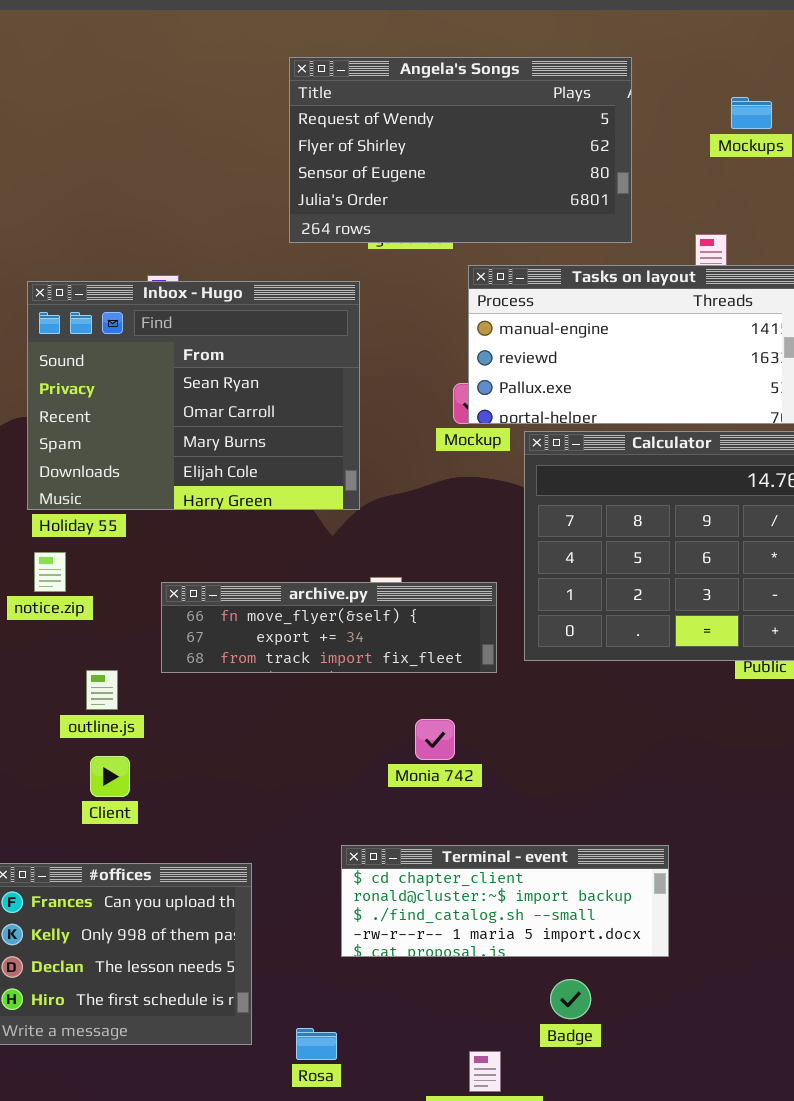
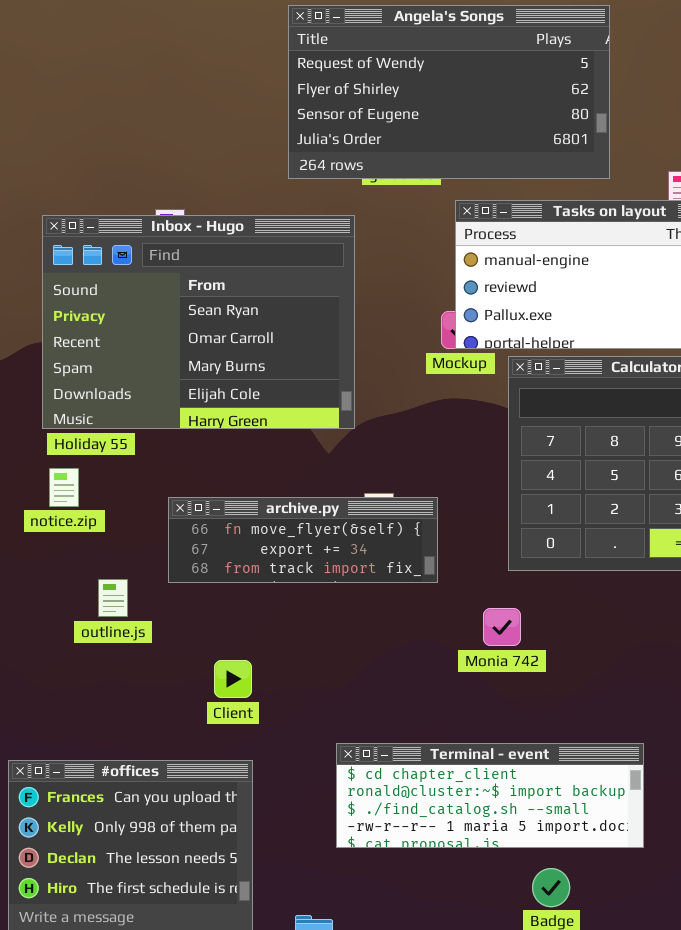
archive.py: [161,582,497,673] -> [168,497,438,583], resized
Monia 742: [415,719,455,760] -> [483,608,521,646], moved
Client: [90,756,130,797] -> [214,660,252,698], moved

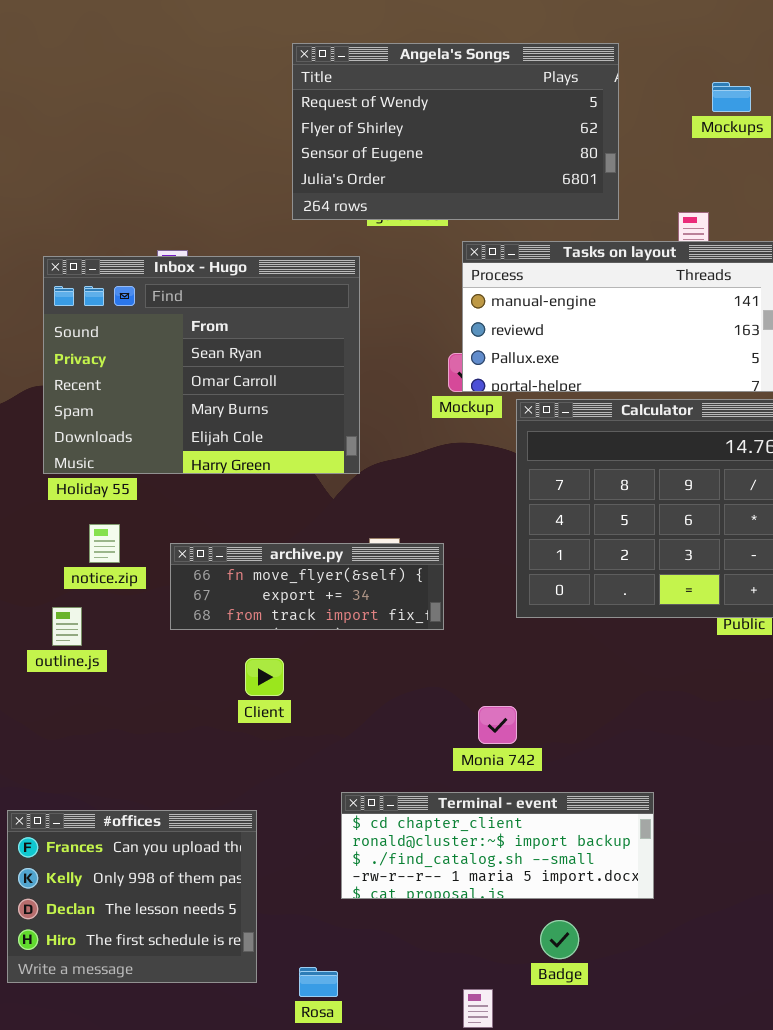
notice.zip: [49,468,79,507] -> [89,524,120,563], moved
outline.js: [98,579,128,617] -> [52,607,82,646], moved
Monia 742: [483,608,521,646] -> [478,706,517,744], moved
Client: [214,660,252,698] -> [245,658,284,696], moved

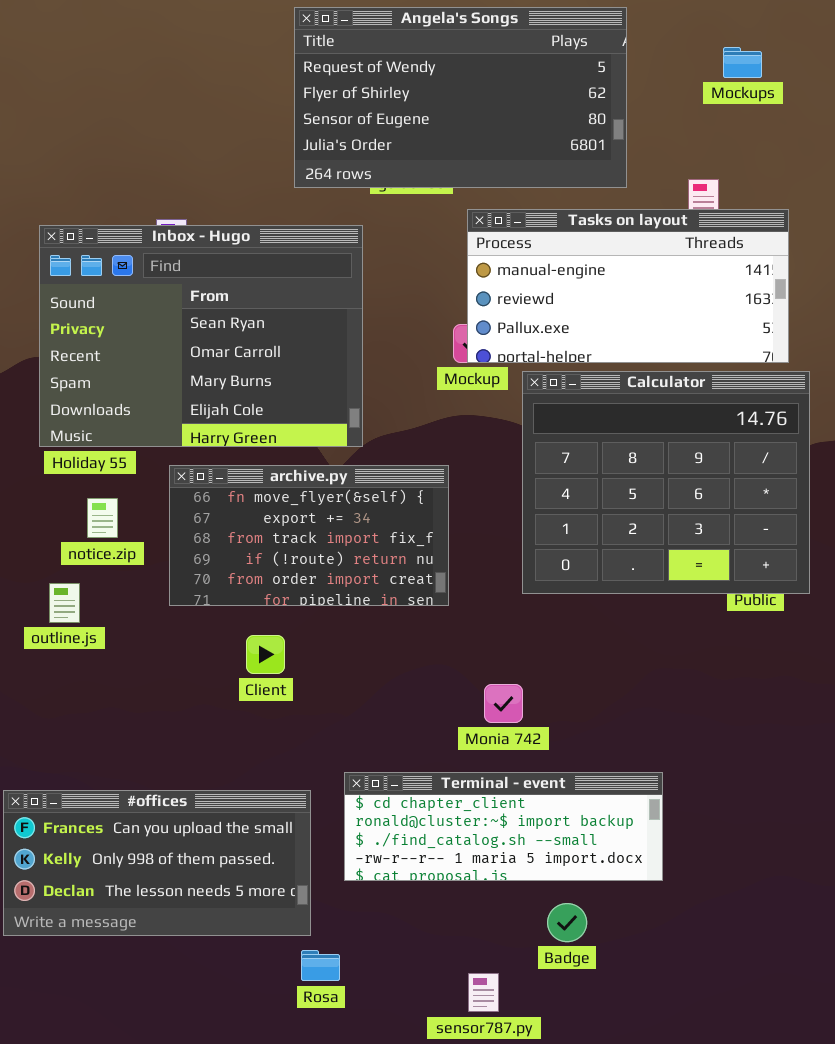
archive.py: [170,543,444,630] -> [169,465,449,606], resized
#offices: [7,810,257,983] -> [3,790,311,936], resized

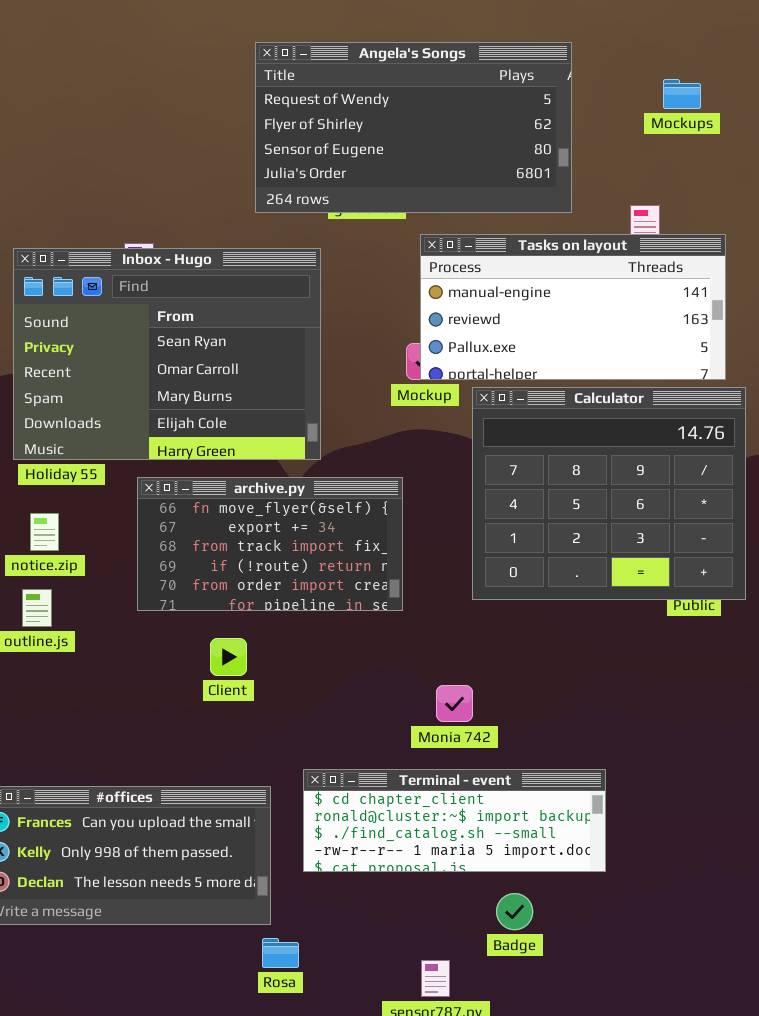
notice.zip: [87,498,118,538] -> [30,513,59,551], moved

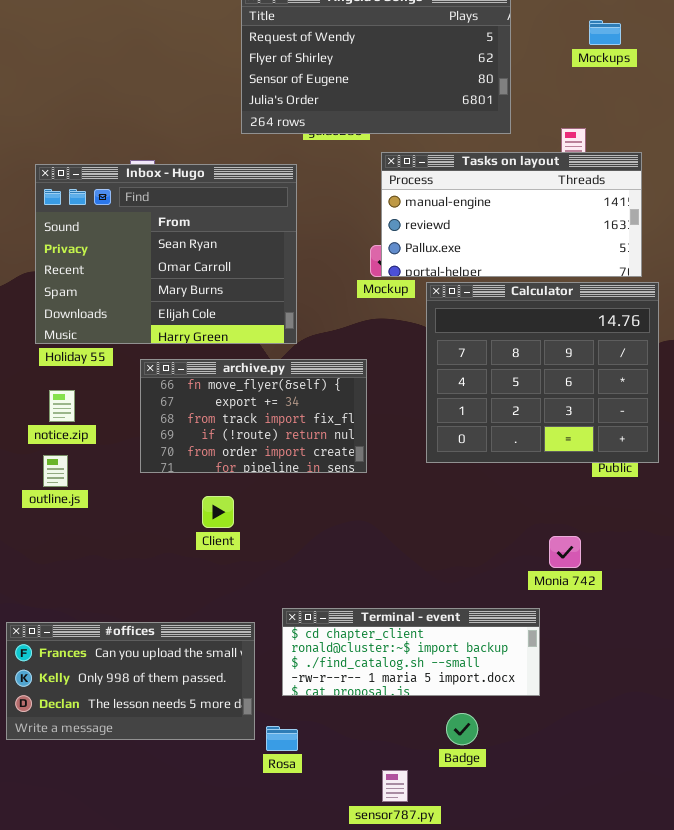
Monia 742: [436,685,473,722] -> [549,536,581,568], moved
Rosa: [262,938,299,968] -> [266,726,298,751], moved

